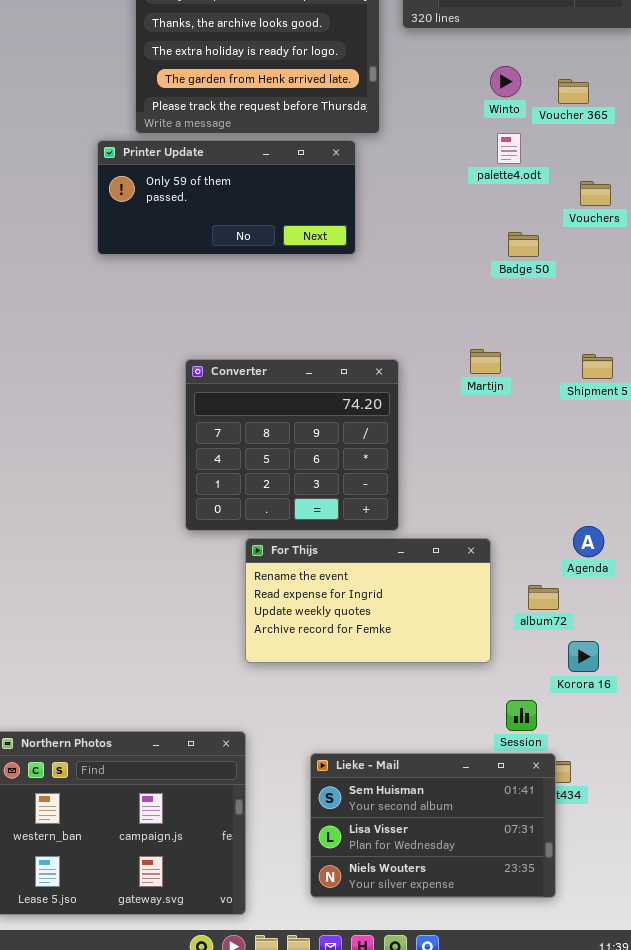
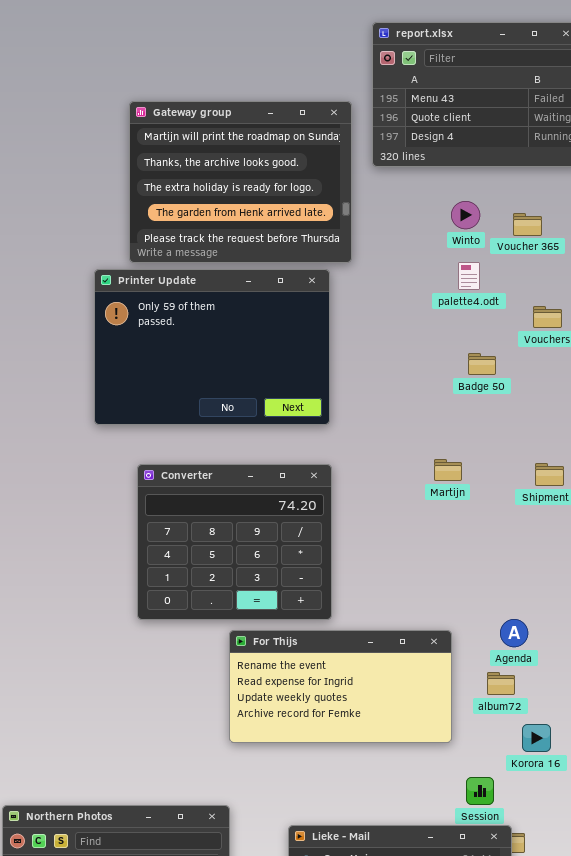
Printer Update: [97,140,356,255] -> [94,269,330,425], resized
Converter: [185,359,399,531] -> [137,464,332,620], moved
Agenda: [573,526,604,557] -> [500,619,528,647], moved

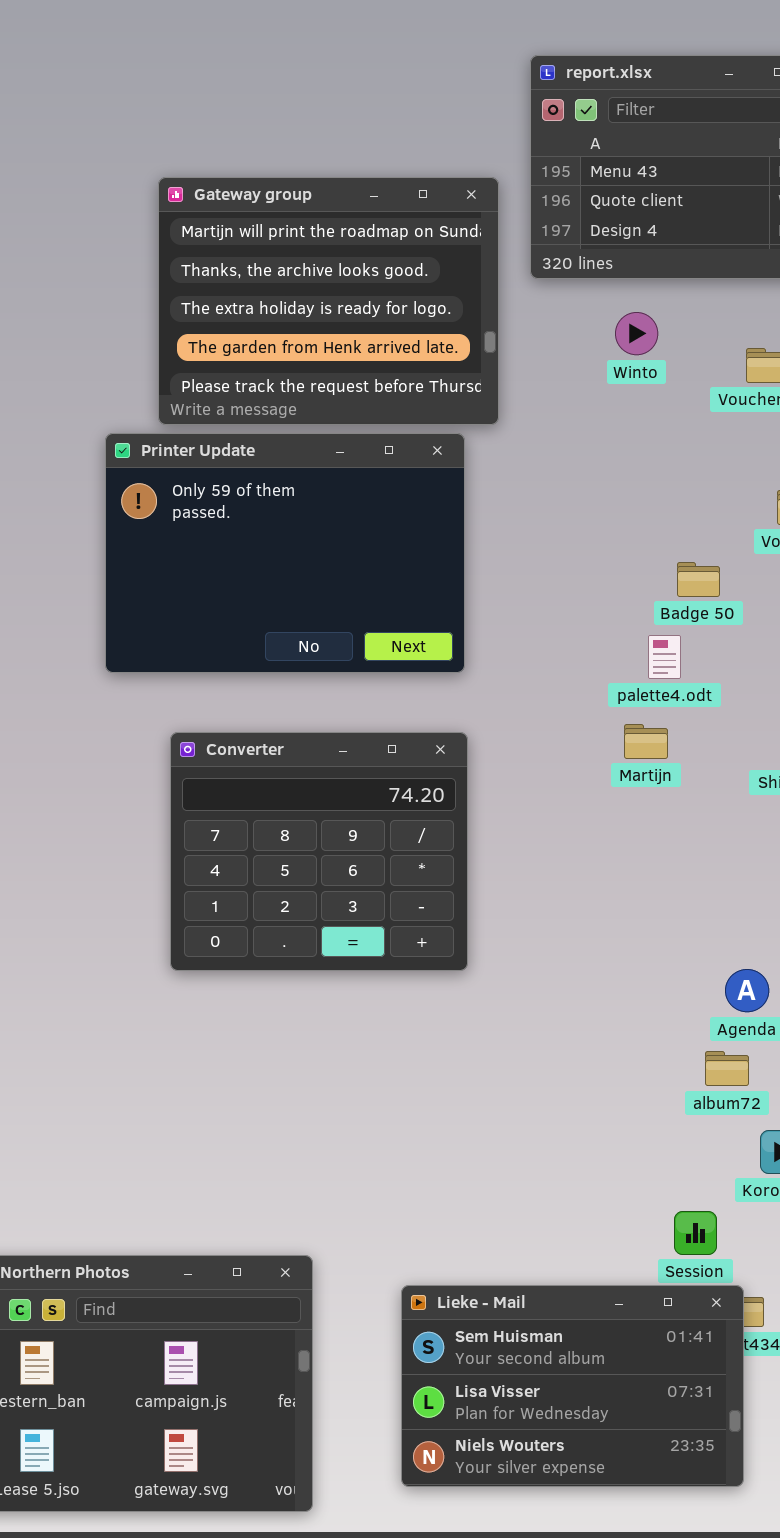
Winto: [451,201,480,229] -> [615,312,658,355], moved
palette4.odt: [458,262,480,290] -> [648,635,681,679], moved
For Thijs: [229,630,452,743] -> none, closed

